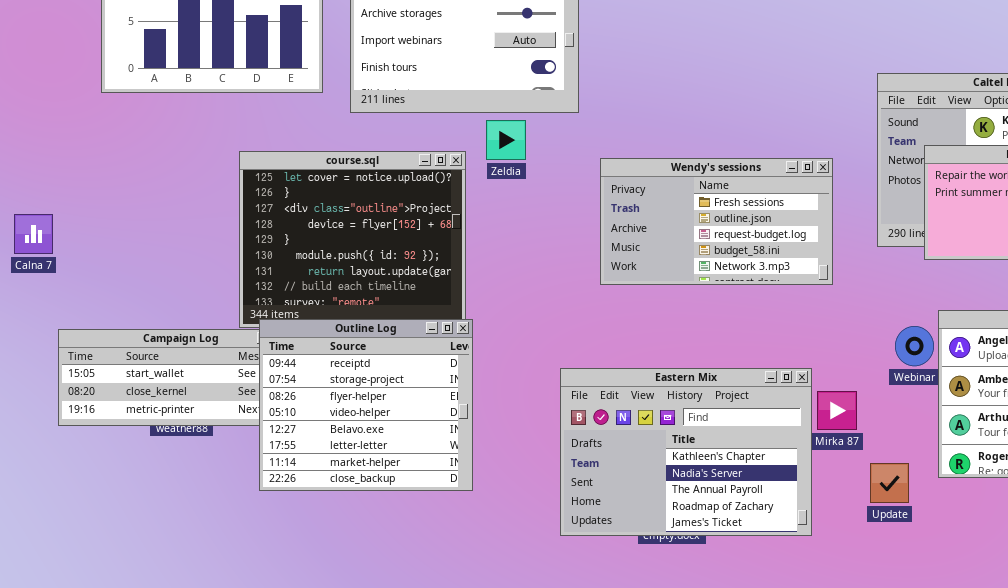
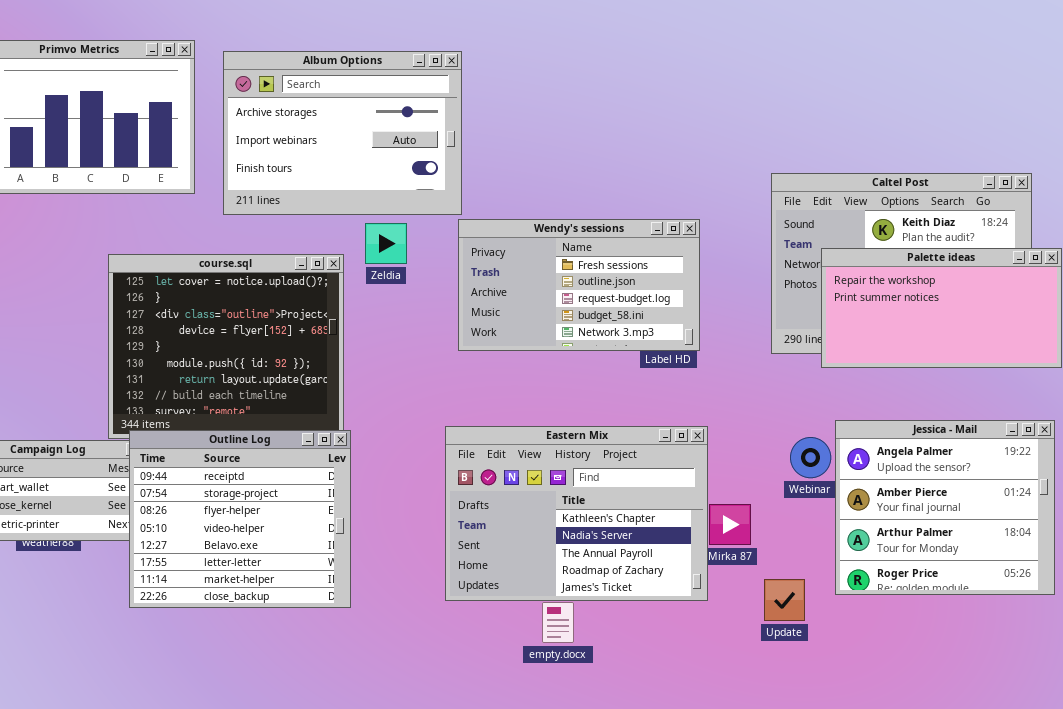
Wendy's sessions: [600,158,833,285] -> [458,219,700,351], moved
Eastern Mix: [560,368,812,536] -> [445,426,708,601], moved

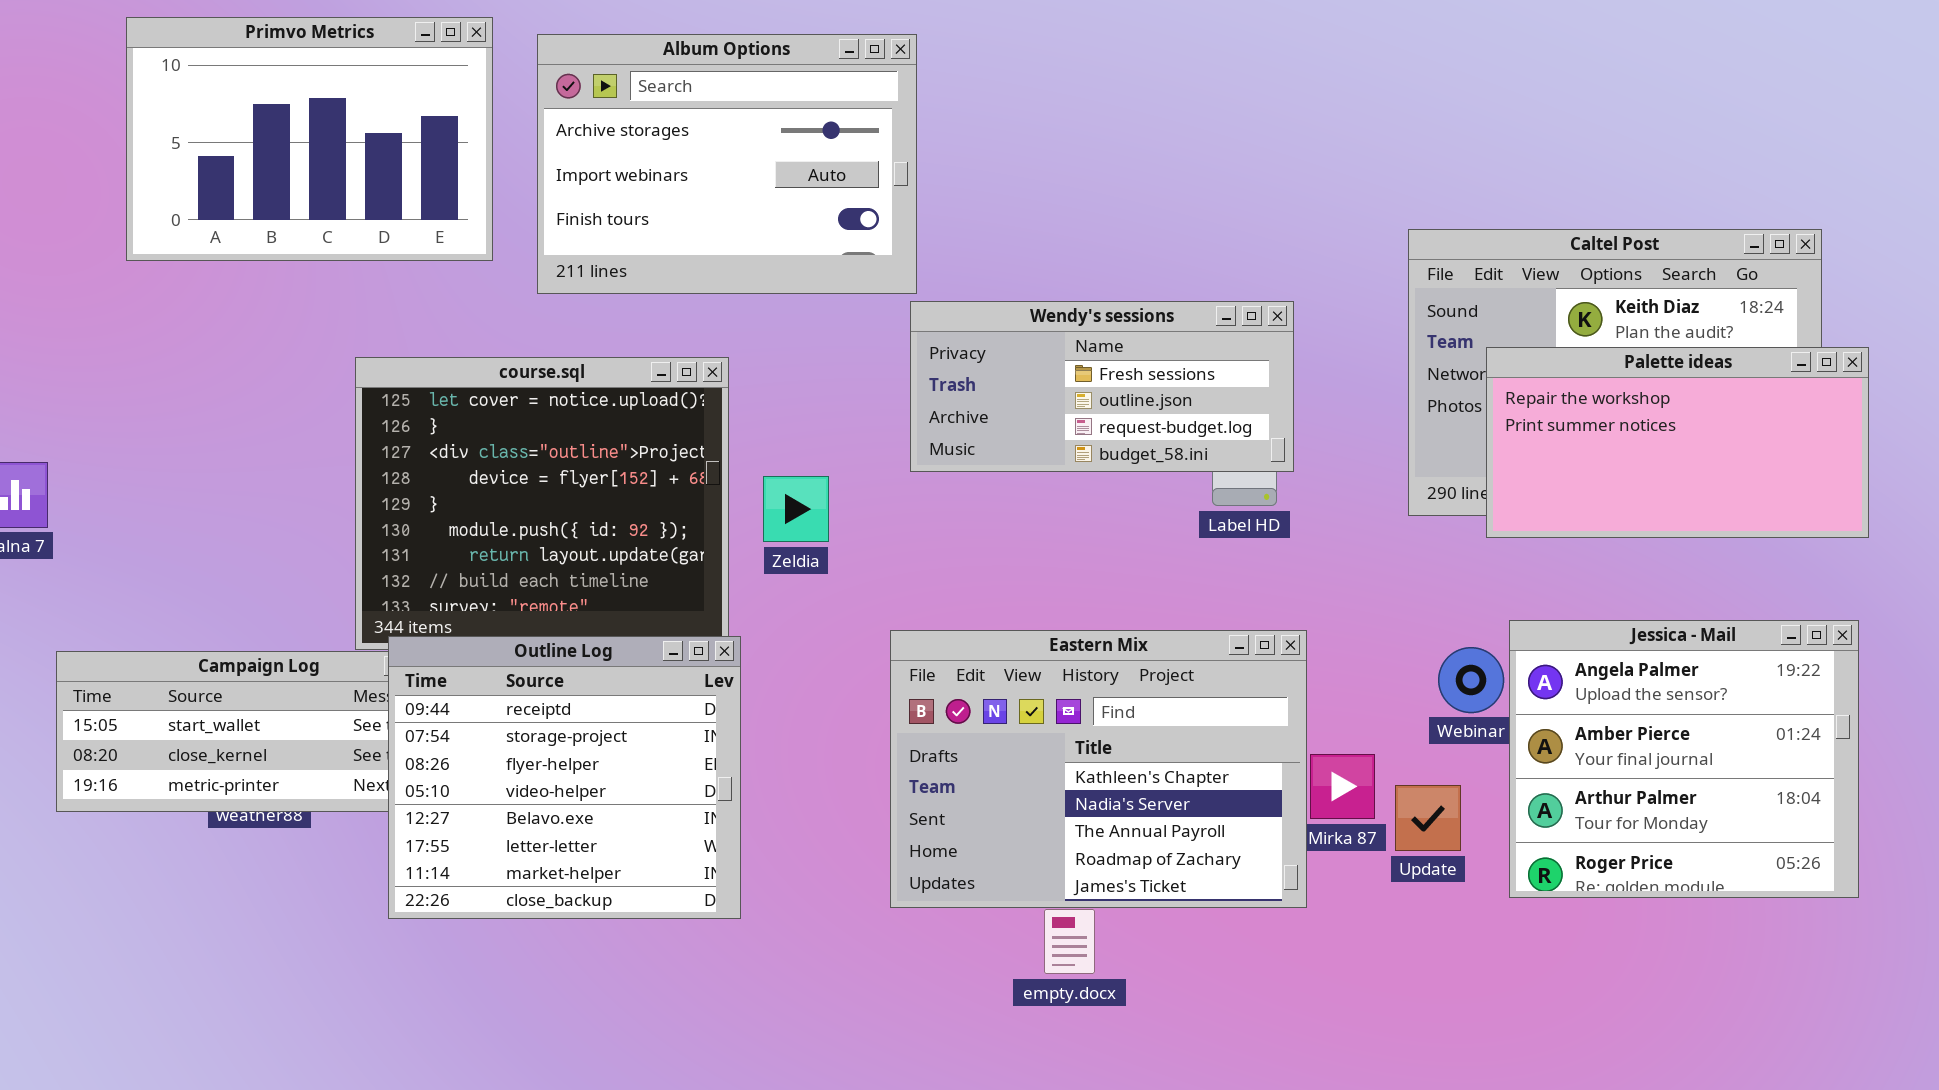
Wendy's sessions: [458,219,700,351] -> [910,301,1294,472], resized
Zeldia: [365,223,407,264] -> [763,476,829,542], moved
Update: [764,579,805,621] -> [1395,785,1461,851], moved

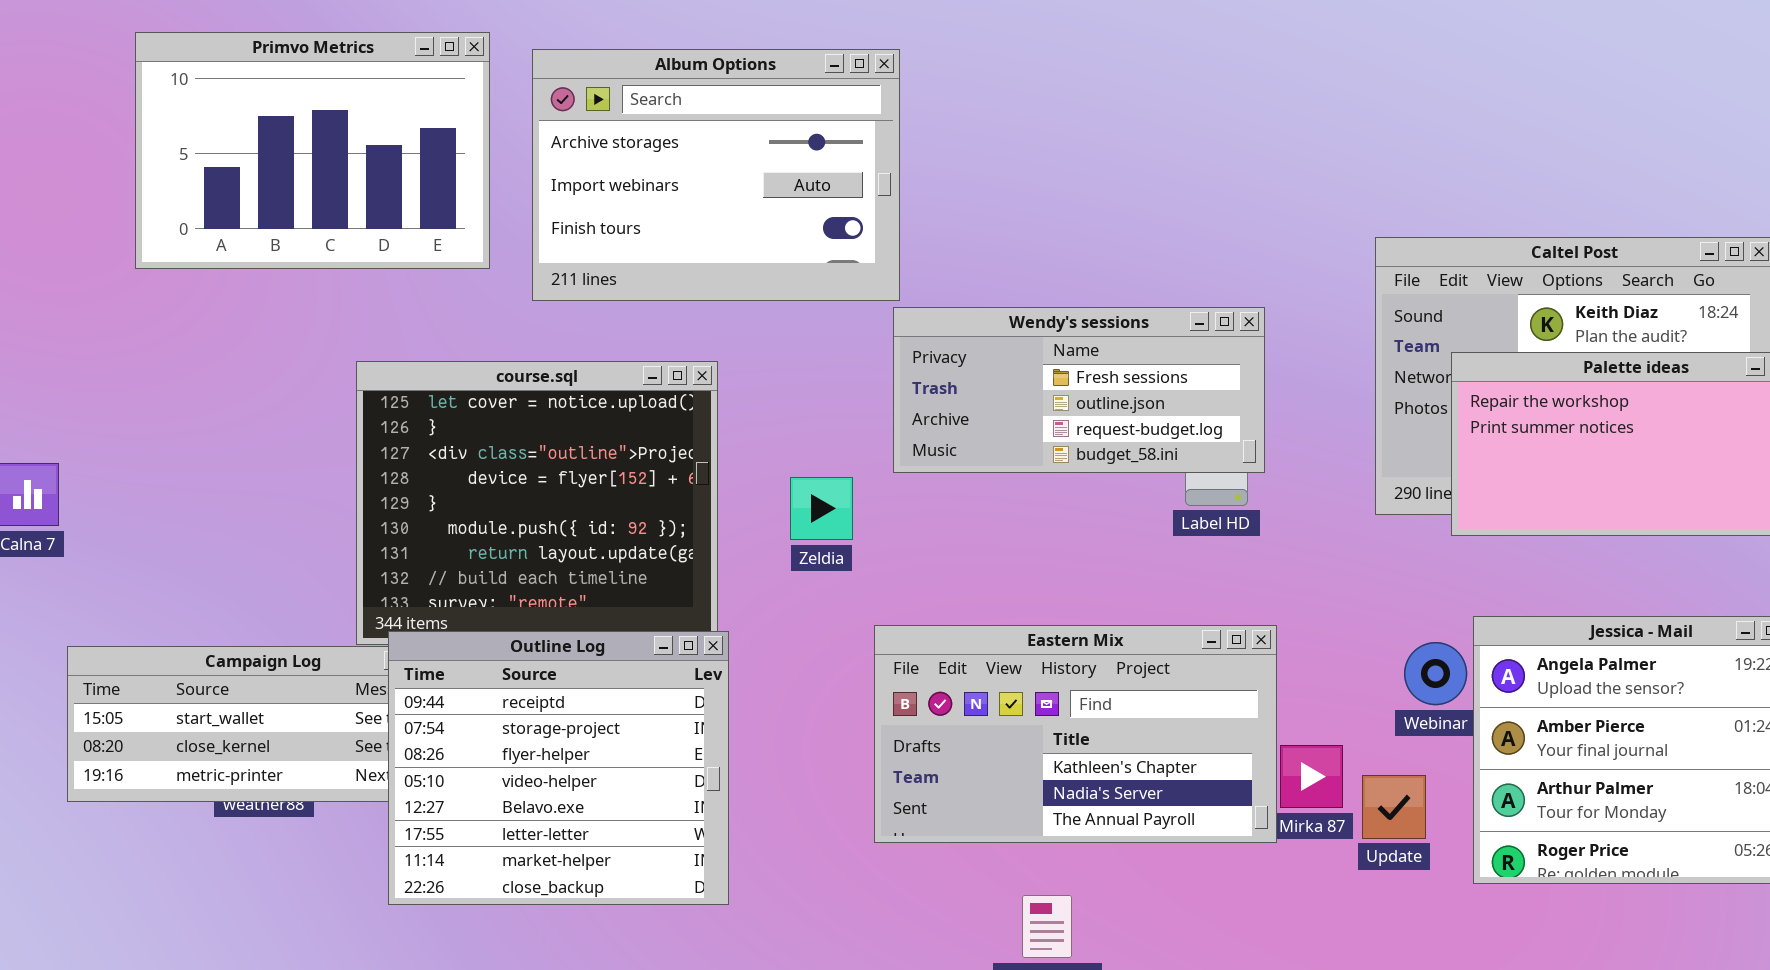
Zeldia: [763,476,829,542] -> [790,477,853,540], moved
Eastern Mix: [890,630,1307,908] -> [874,625,1277,843], resized

